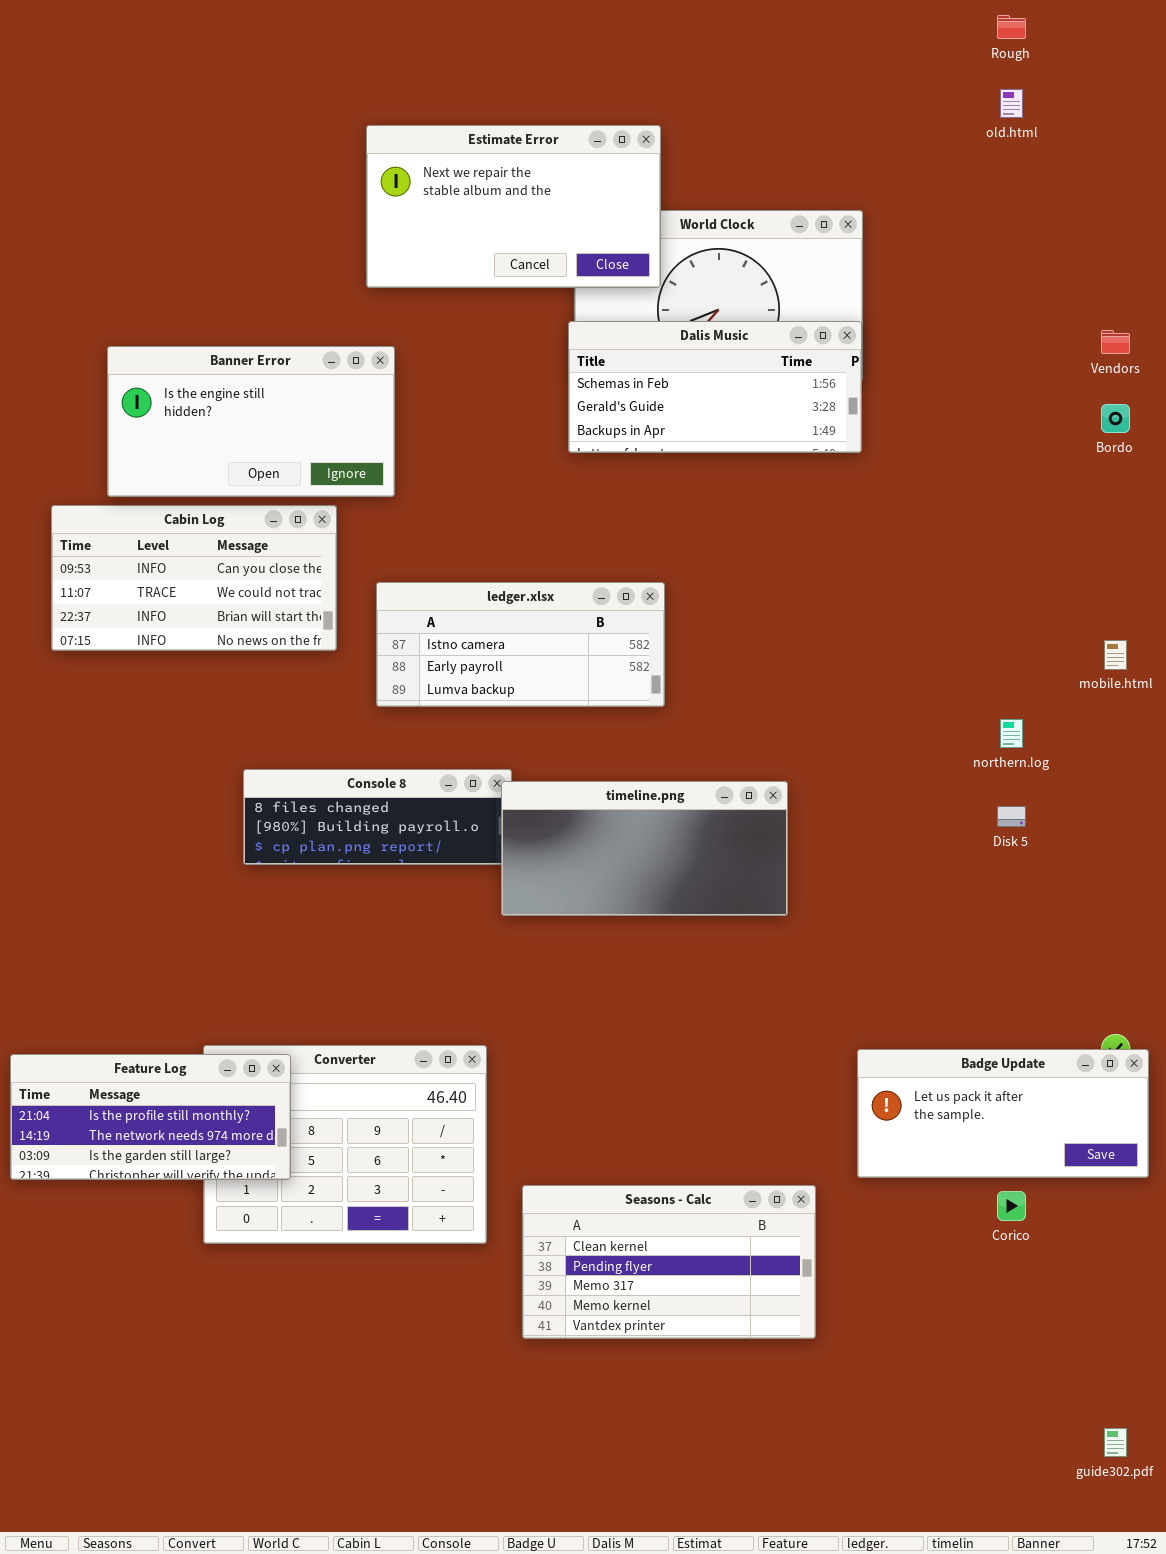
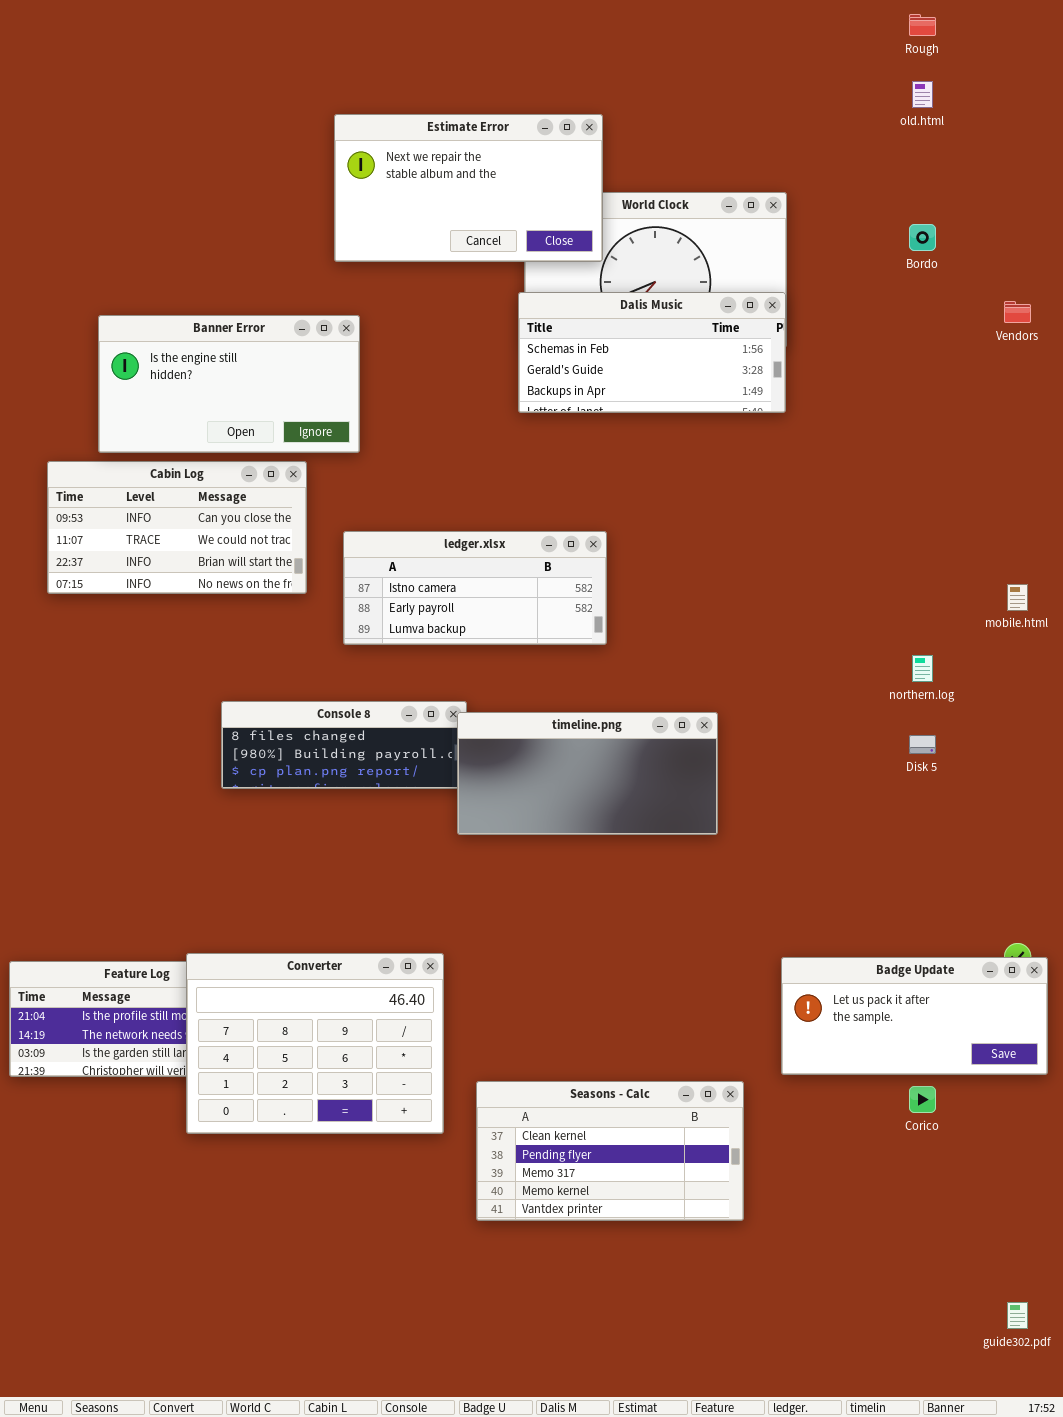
Bordo: [1101,404,1130,433] -> [909,224,936,251], moved
Converter: [203,1045,487,1244] -> [186,953,444,1134], raised

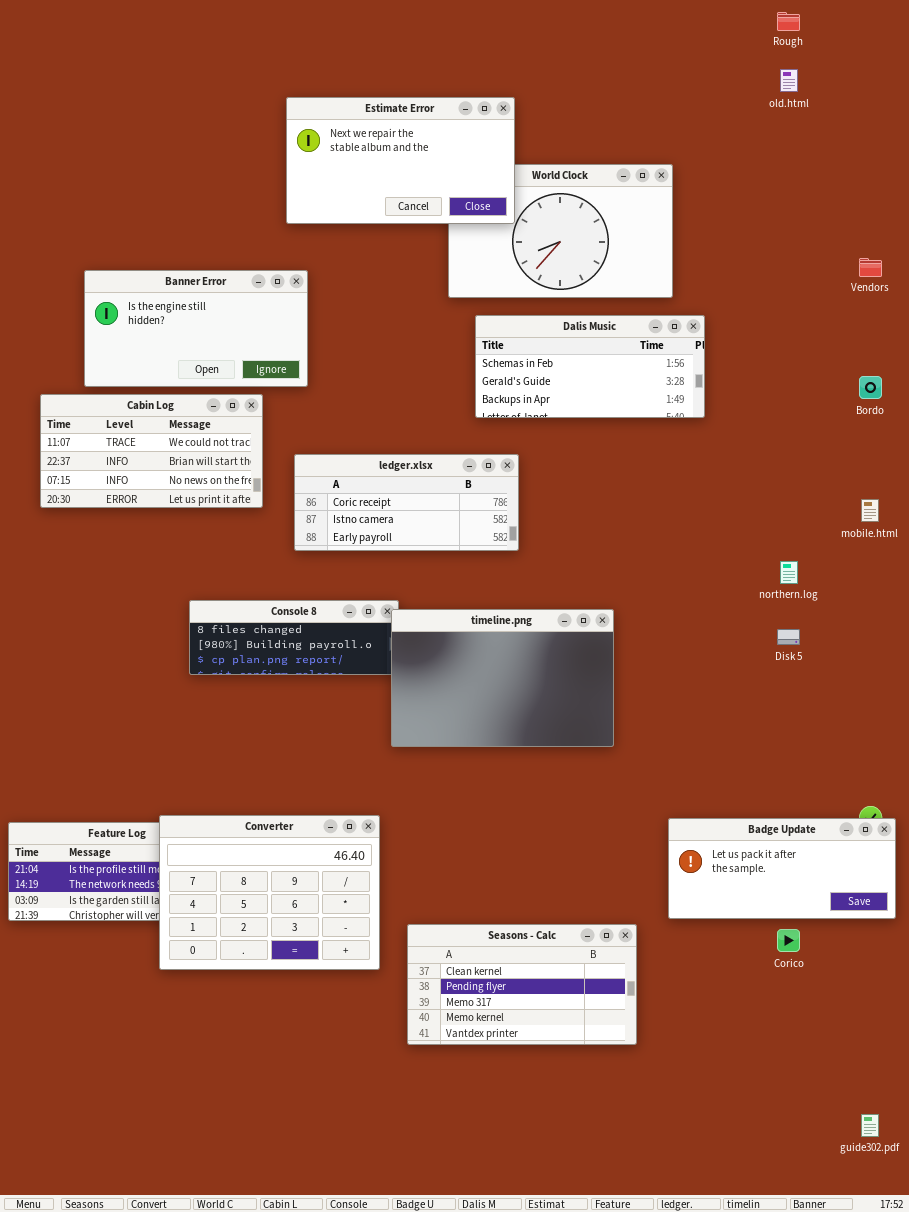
Bordo: [909,224,936,251] -> [859,376,882,399], moved
Dalis Music: [518,292,786,413] -> [475,315,705,418], moved
Cabin Log: [47,461,307,594] -> [40,394,263,508], scrolled down 1 row
ledger.xlsx: [343,531,607,645] -> [294,454,519,551], scrolled up 1 row
timeline.png: [457,712,718,835] -> [391,609,614,747], resized

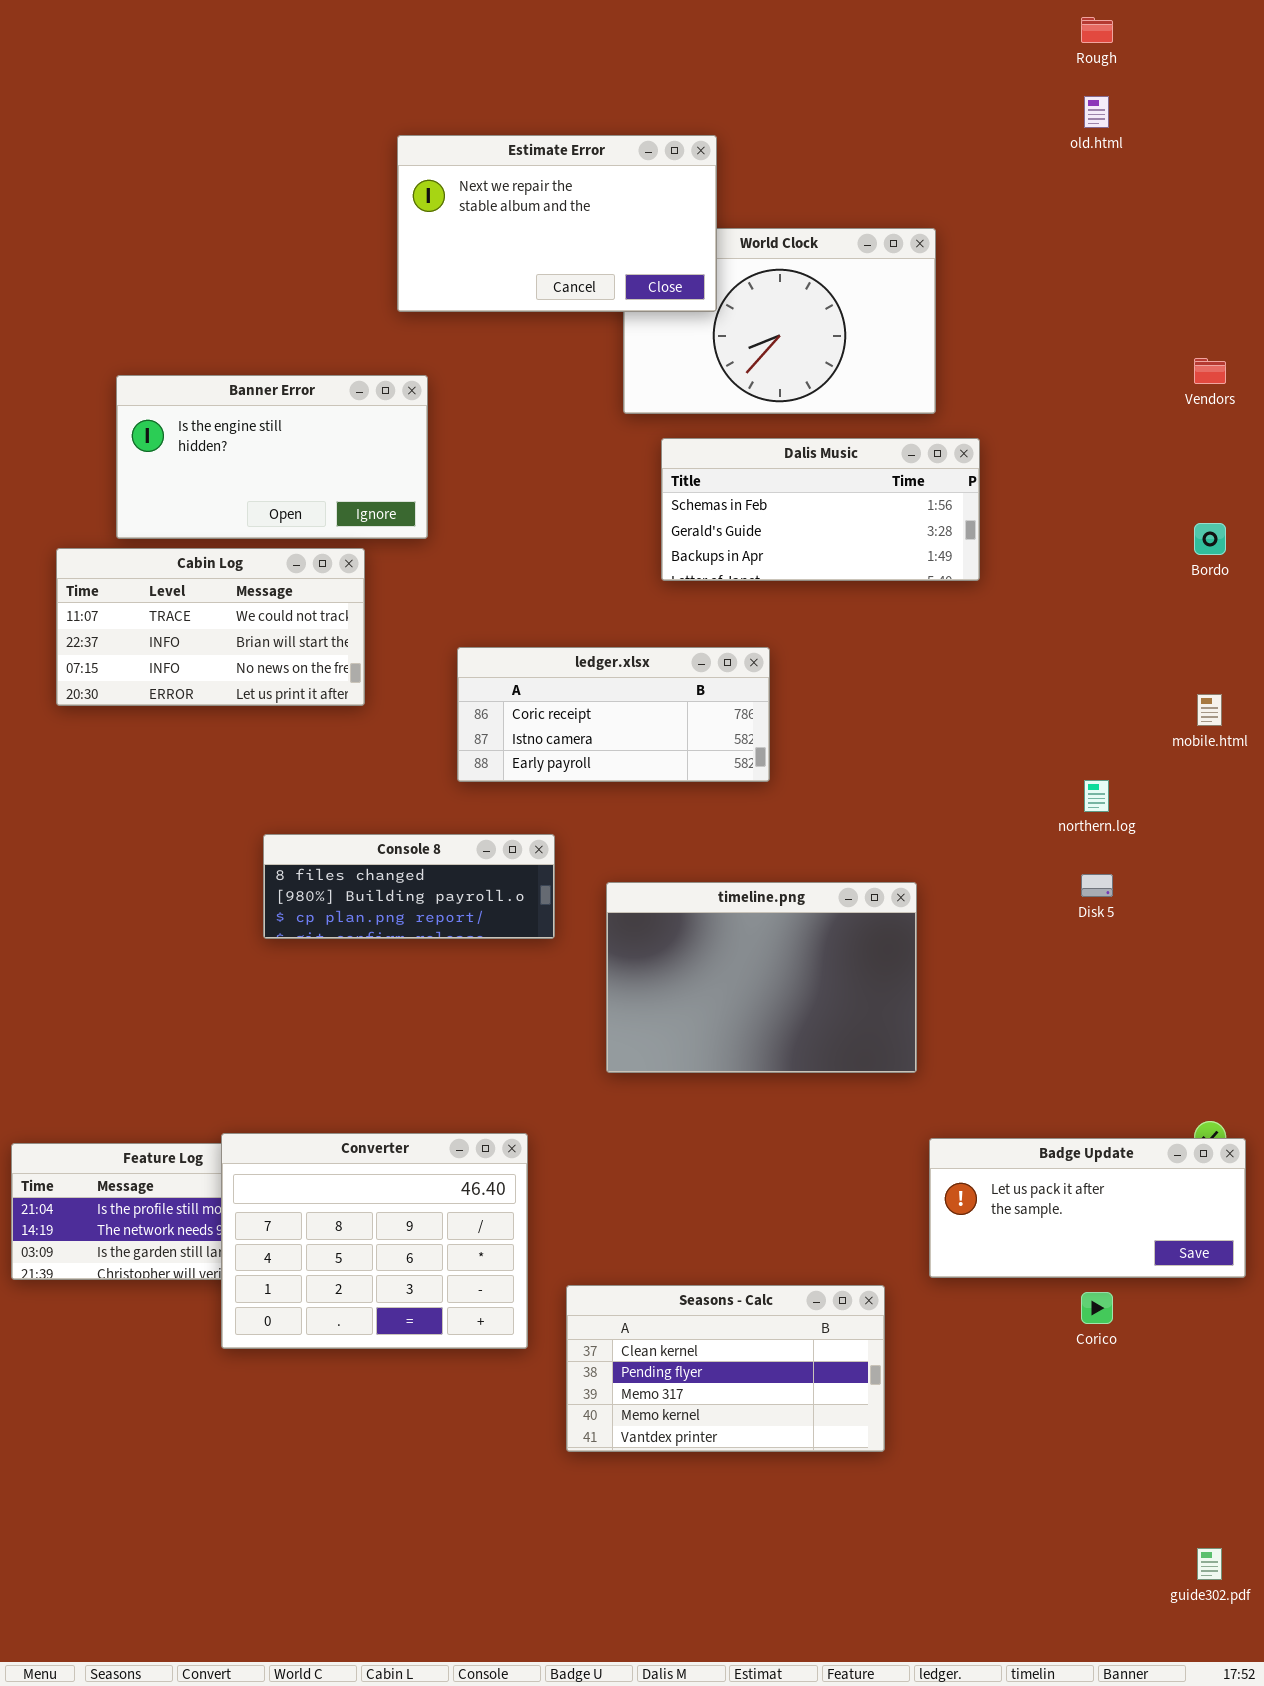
ledger.xlsx: [294,454,519,551] -> [457,647,770,782], moved
timeline.png: [391,609,614,747] -> [606,882,917,1073], moved

